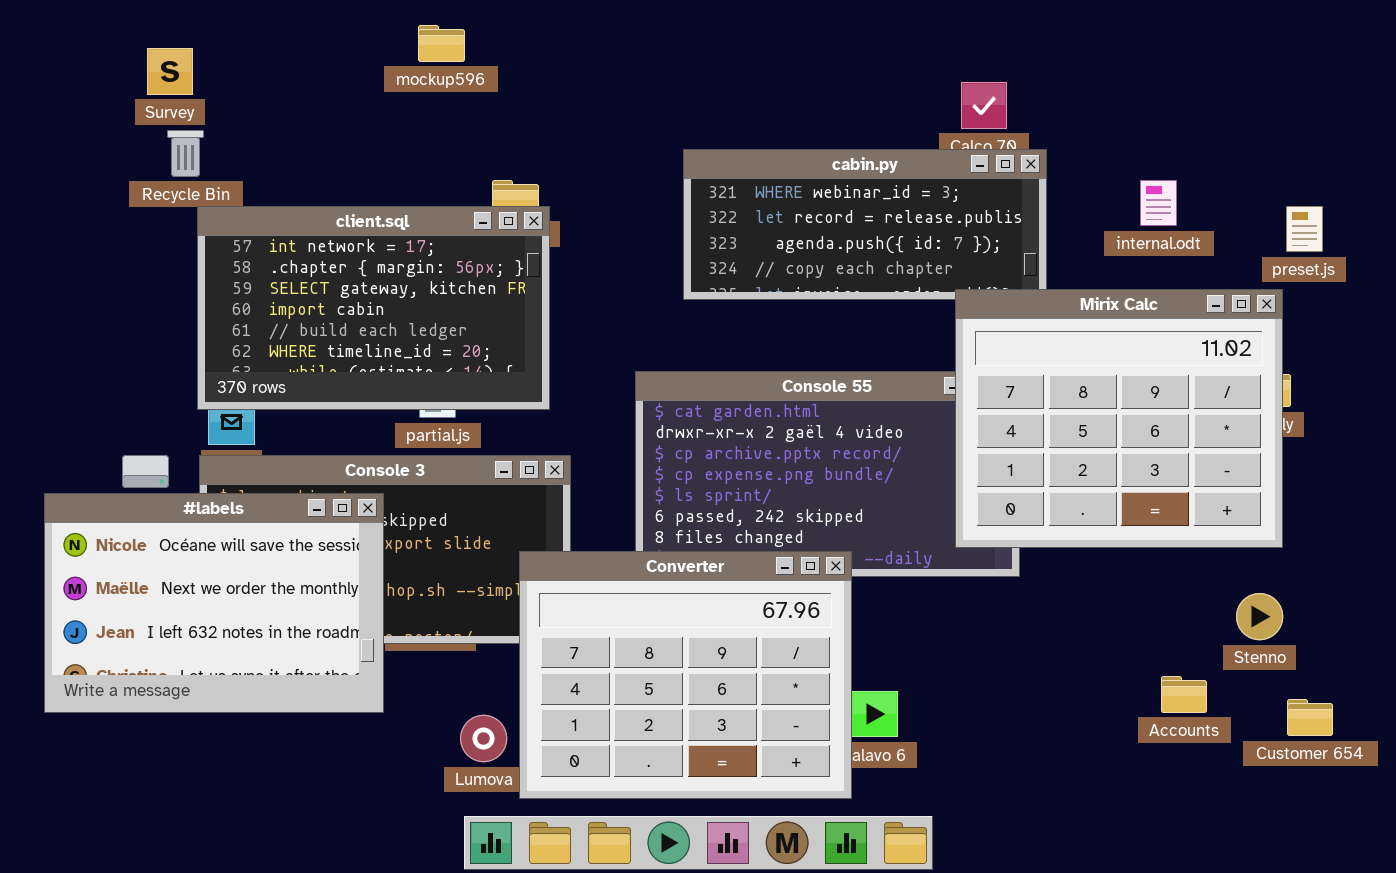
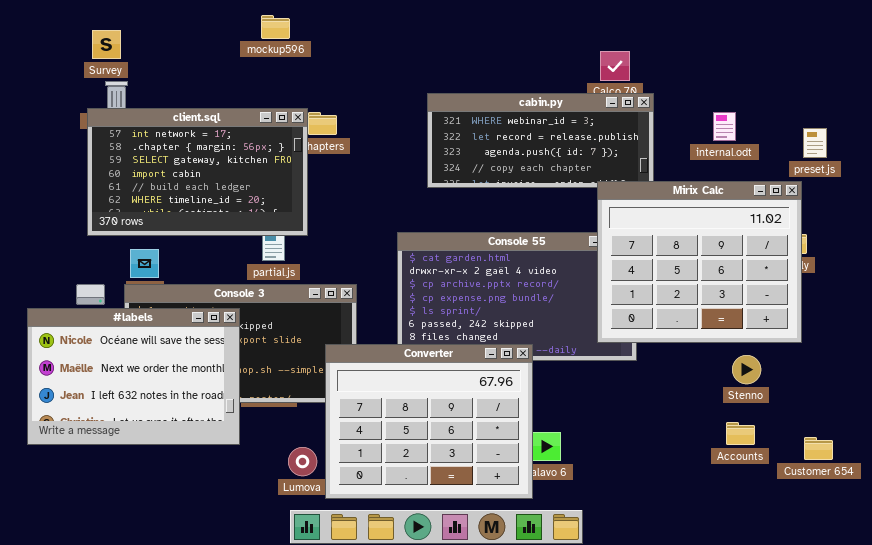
client.sql: [197,206,550,410] -> [87,108,308,236], moved
Stenno: [1236,593,1283,640] -> [732,355,761,384], moved

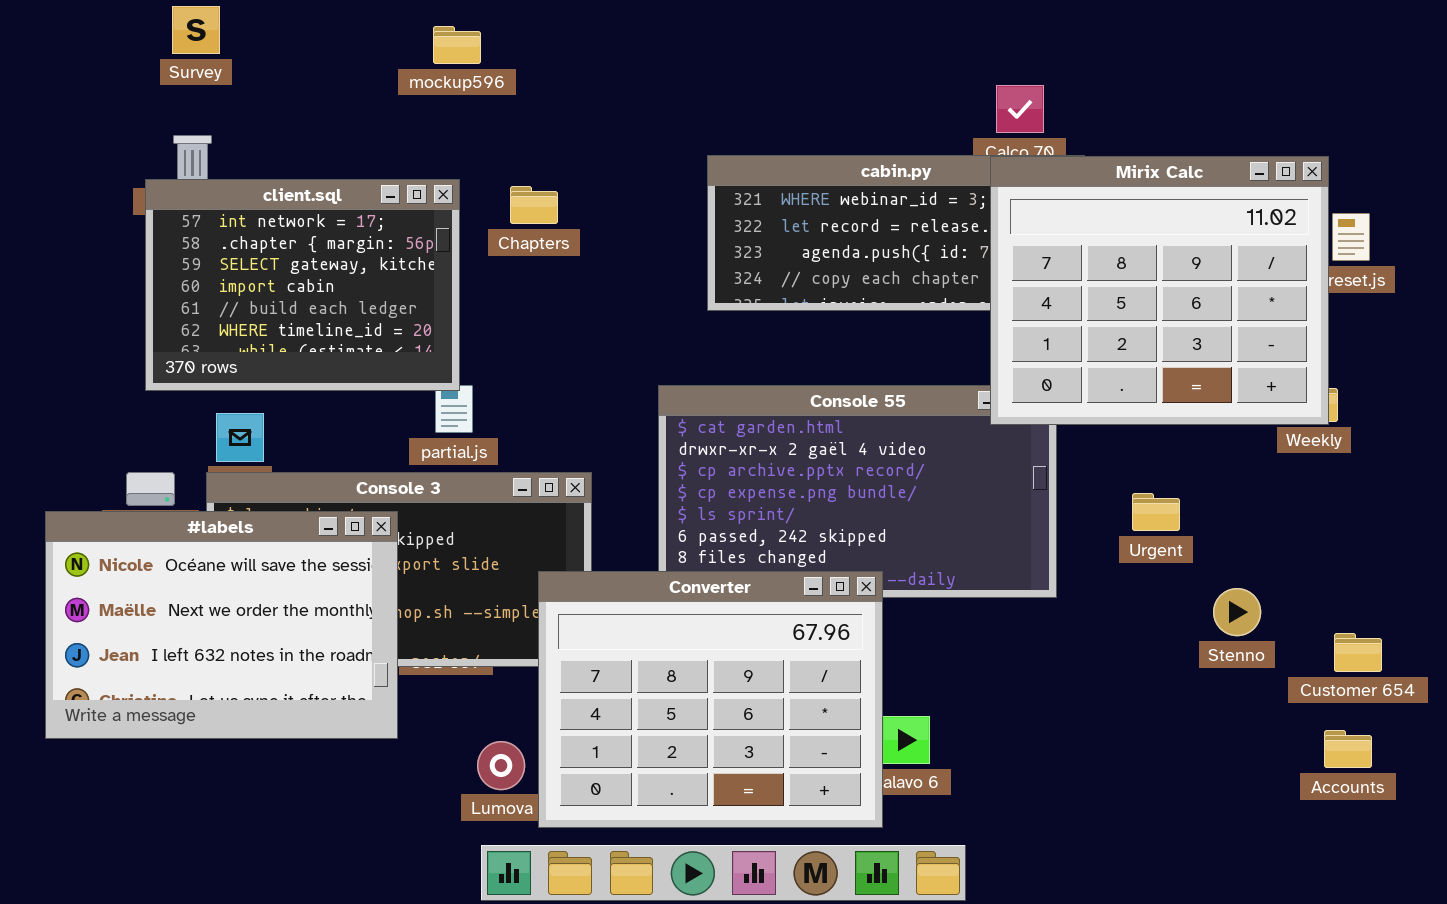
Survey: [92,30,121,59] -> [172,6,220,54], moved
client.sql: [87,108,308,236] -> [145,179,460,391], resized
Mirix Calc: [597,181,802,343] -> [990,156,1329,425], moved
Accounts: [726,422,755,445] -> [1324,730,1372,768], moved
Customer 654: [804,437,833,460] -> [1334,633,1382,672], moved

